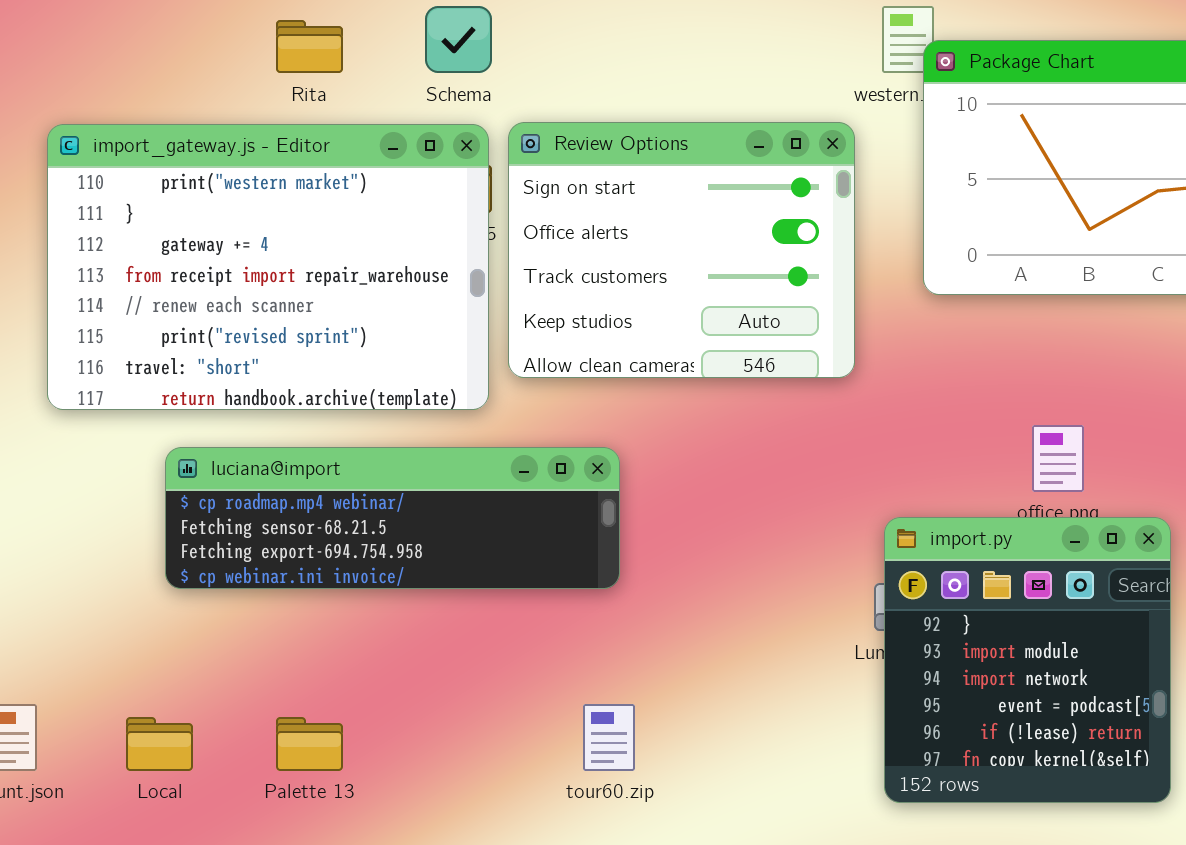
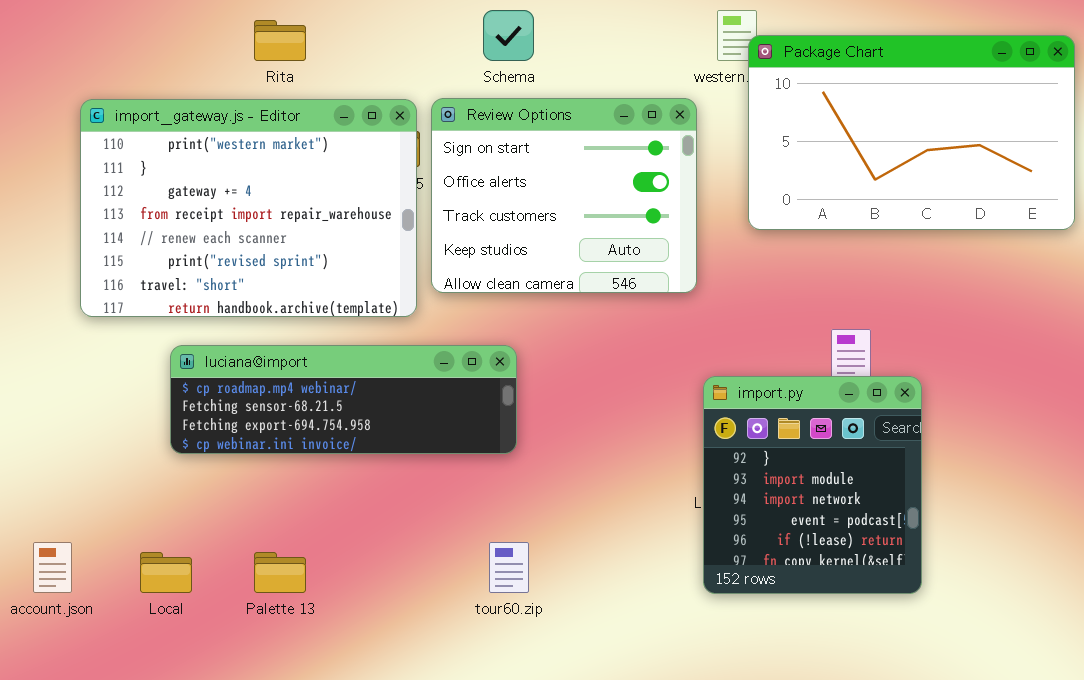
Schema: [425,6,492,73] -> [483,10,534,61], moved
import.py: [884,517,1171,803] -> [703,376,922,594], moved

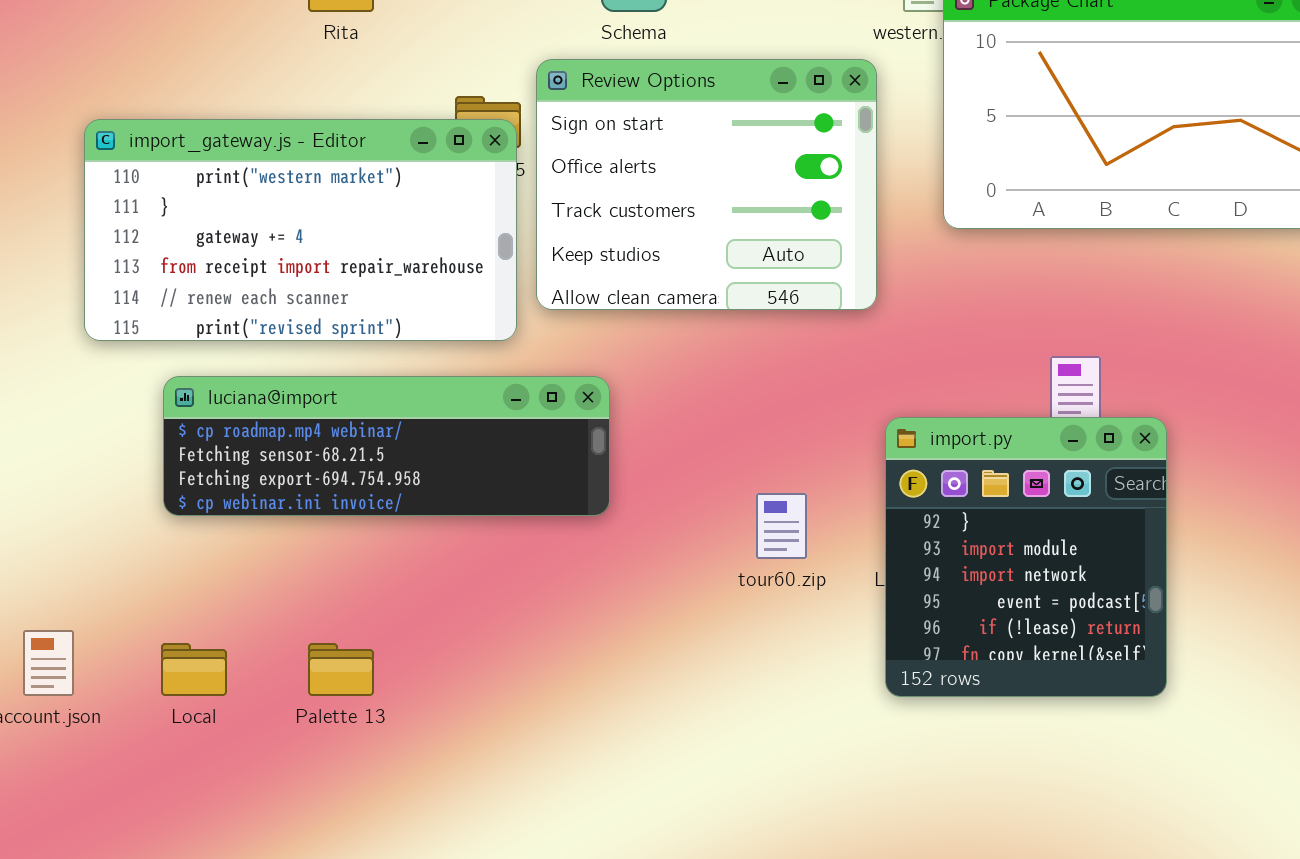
import_gateway.js - Editor: [80,99,417,317] -> [84,119,517,341], resized
luciana@import: [170,345,517,454] -> [163,376,610,516], moved
tour60.zip: [489,542,529,593] -> [756,493,807,559], moved

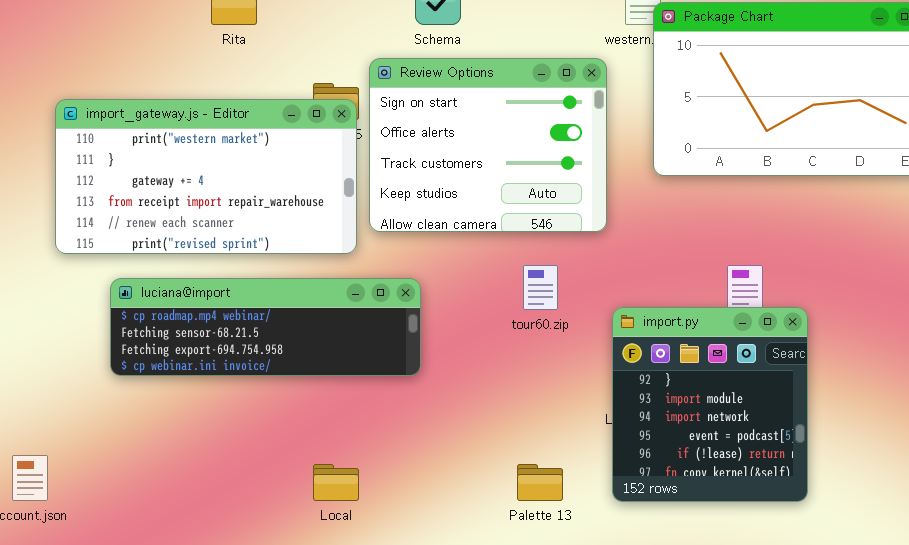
tour60.zip: [756,493,807,559] -> [523,265,558,310], moved
Local: [161,643,227,696] -> [313,464,359,501], moved
Palette 13: [308,643,374,696] -> [517,464,563,501], moved

